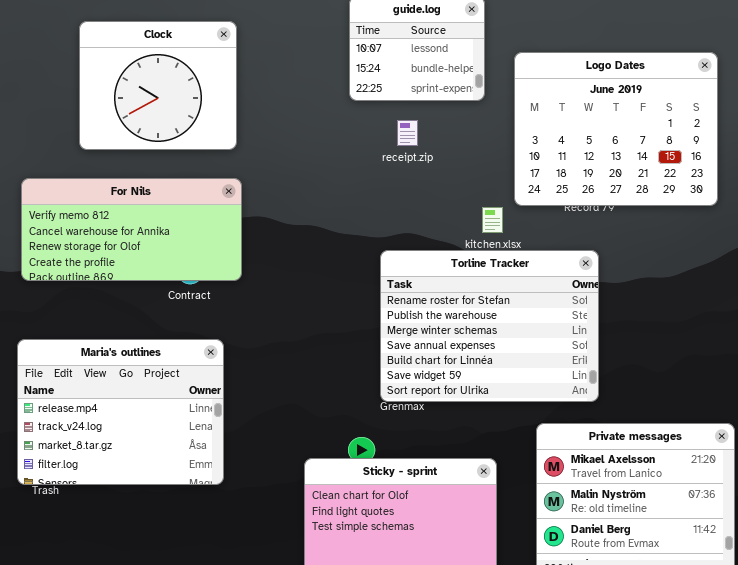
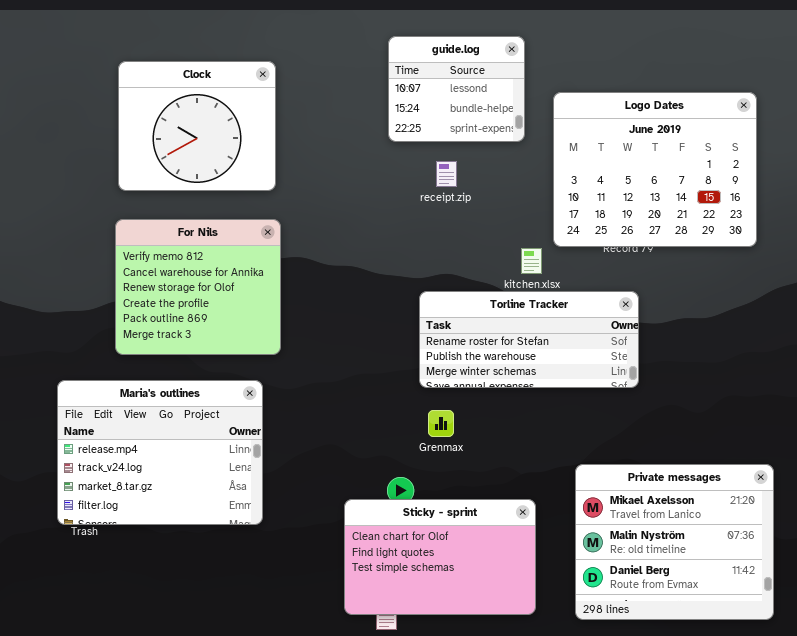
For Nils: [21,178,242,281] -> [115,219,281,355], resized
Torline Tracker: [380,250,599,402] -> [419,291,639,388], resized

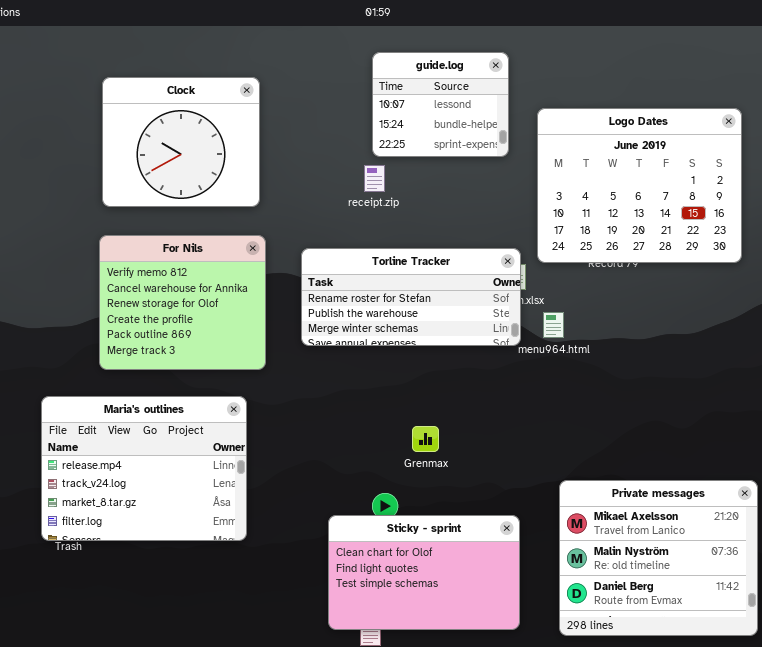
receipt.zip: [436,161,457,187] -> [364,165,385,192], moved
Torline Tracker: [419,291,639,388] -> [301,248,521,346], moved

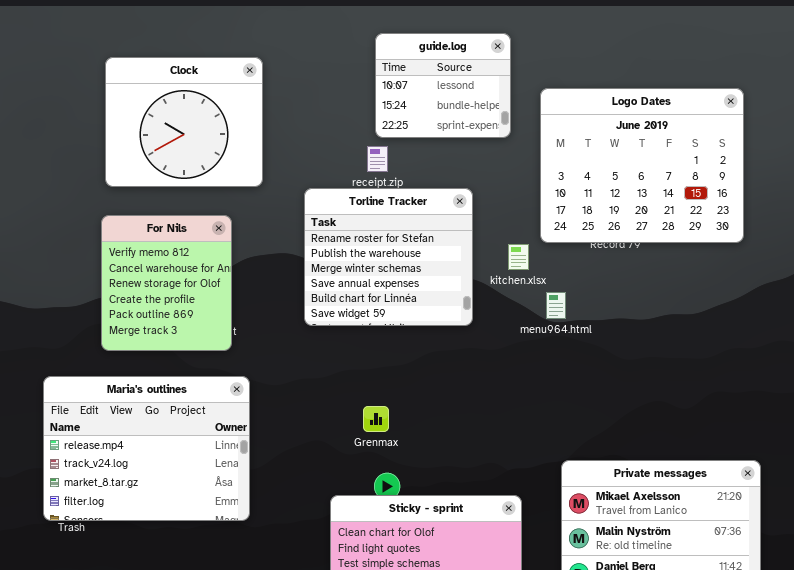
For Nils: [99,235,266,370] -> [101,215,232,351], resized
Torline Tracker: [301,248,521,346] -> [304,188,473,326], resized
Grenmax: [412,426,439,452] -> [363,406,389,432], moved

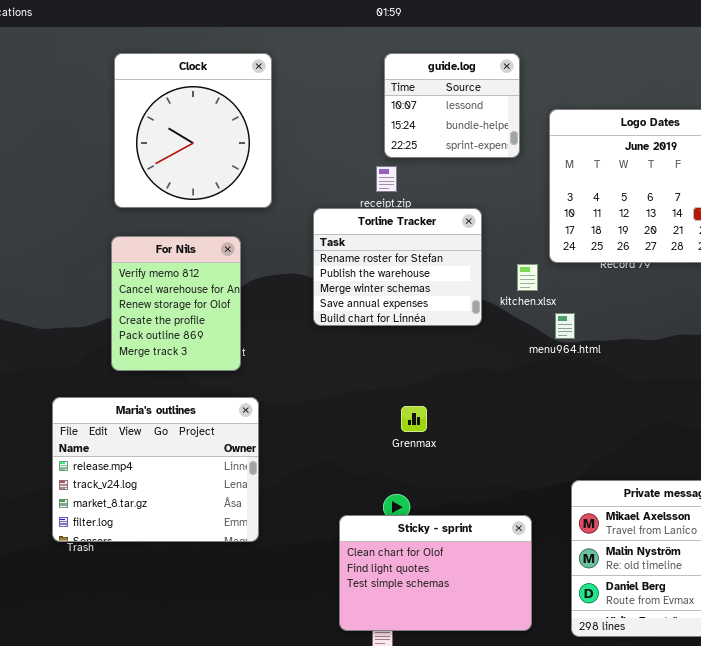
Clock: [105,57,263,187] -> [114,53,272,208], resized
Torline Tracker: [304,188,473,326] -> [313,208,482,326], resized
Grenmax: [363,406,389,432] -> [401,406,427,432], moved

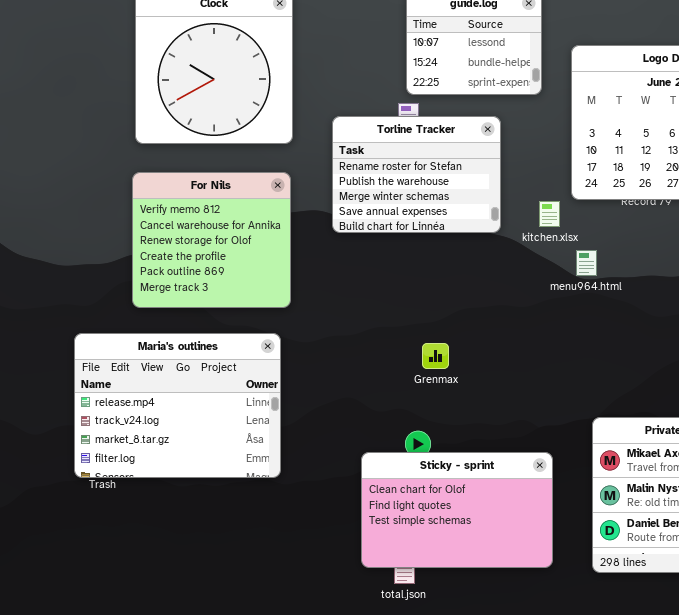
Torline Tracker: [313,208,482,326] -> [332,116,501,233], moved
For Nils: [111,236,241,371] -> [132,172,291,308], resized

